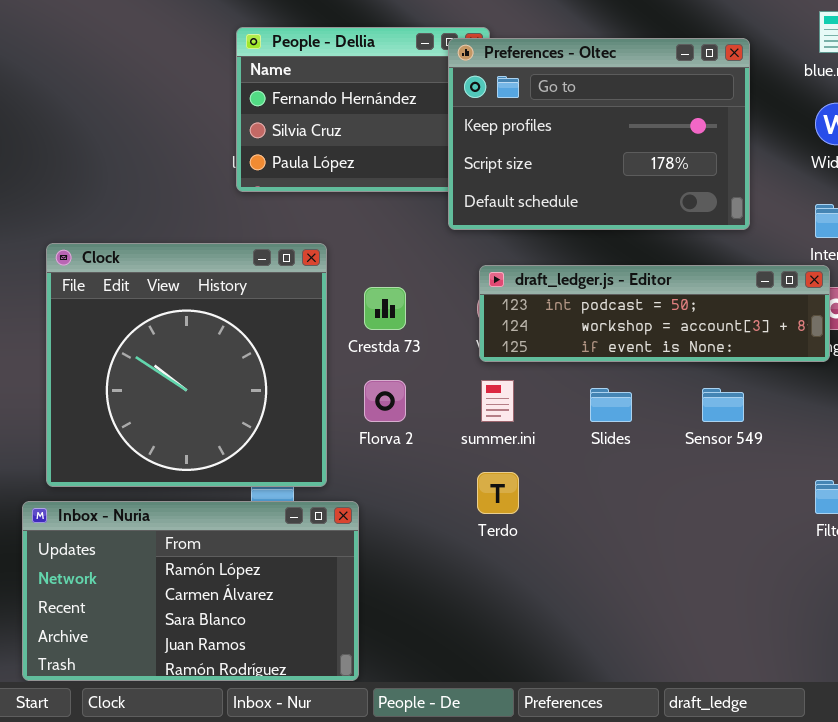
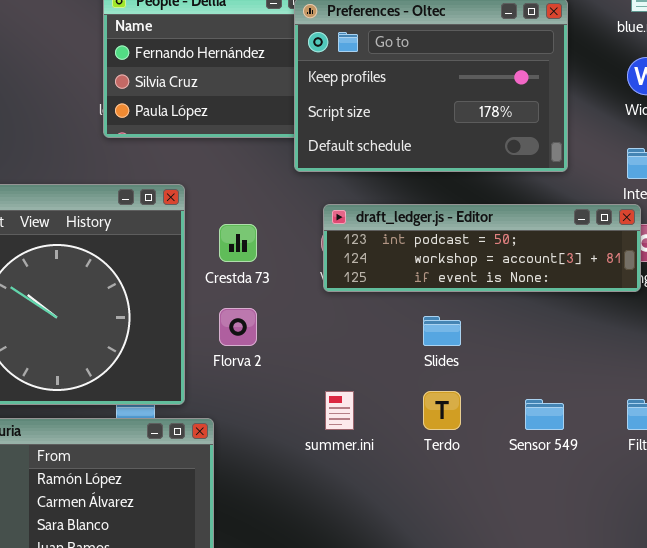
summer.ini: [481,380,514,422] -> [325,391,354,430], moved
Sensor 549: [702,388,744,422] -> [525,399,564,430], moved
Terdo: [477,472,519,514] -> [423,391,461,430], moved

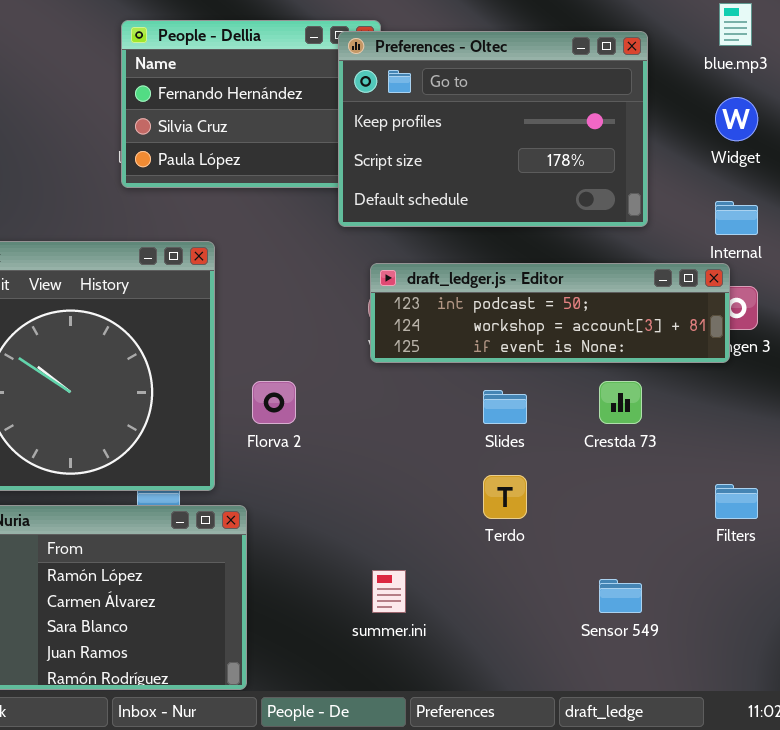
Crestda 73: [219,224,257,262] -> [599,381,642,424], moved
summer.ini: [325,391,354,430] -> [372,570,406,613], moved
Sensor 549: [525,399,564,430] -> [599,579,642,613], moved

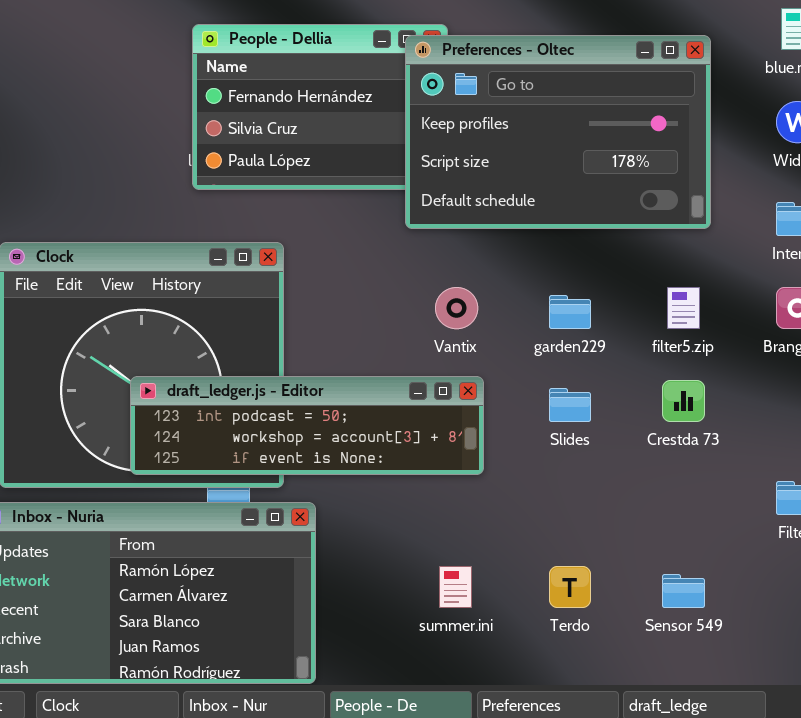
draft_ledger.js - Editor: [370,263,730,363] -> [130,376,484,475], moved
Terdo: [483,475,527,519] -> [549,566,591,608], moved

